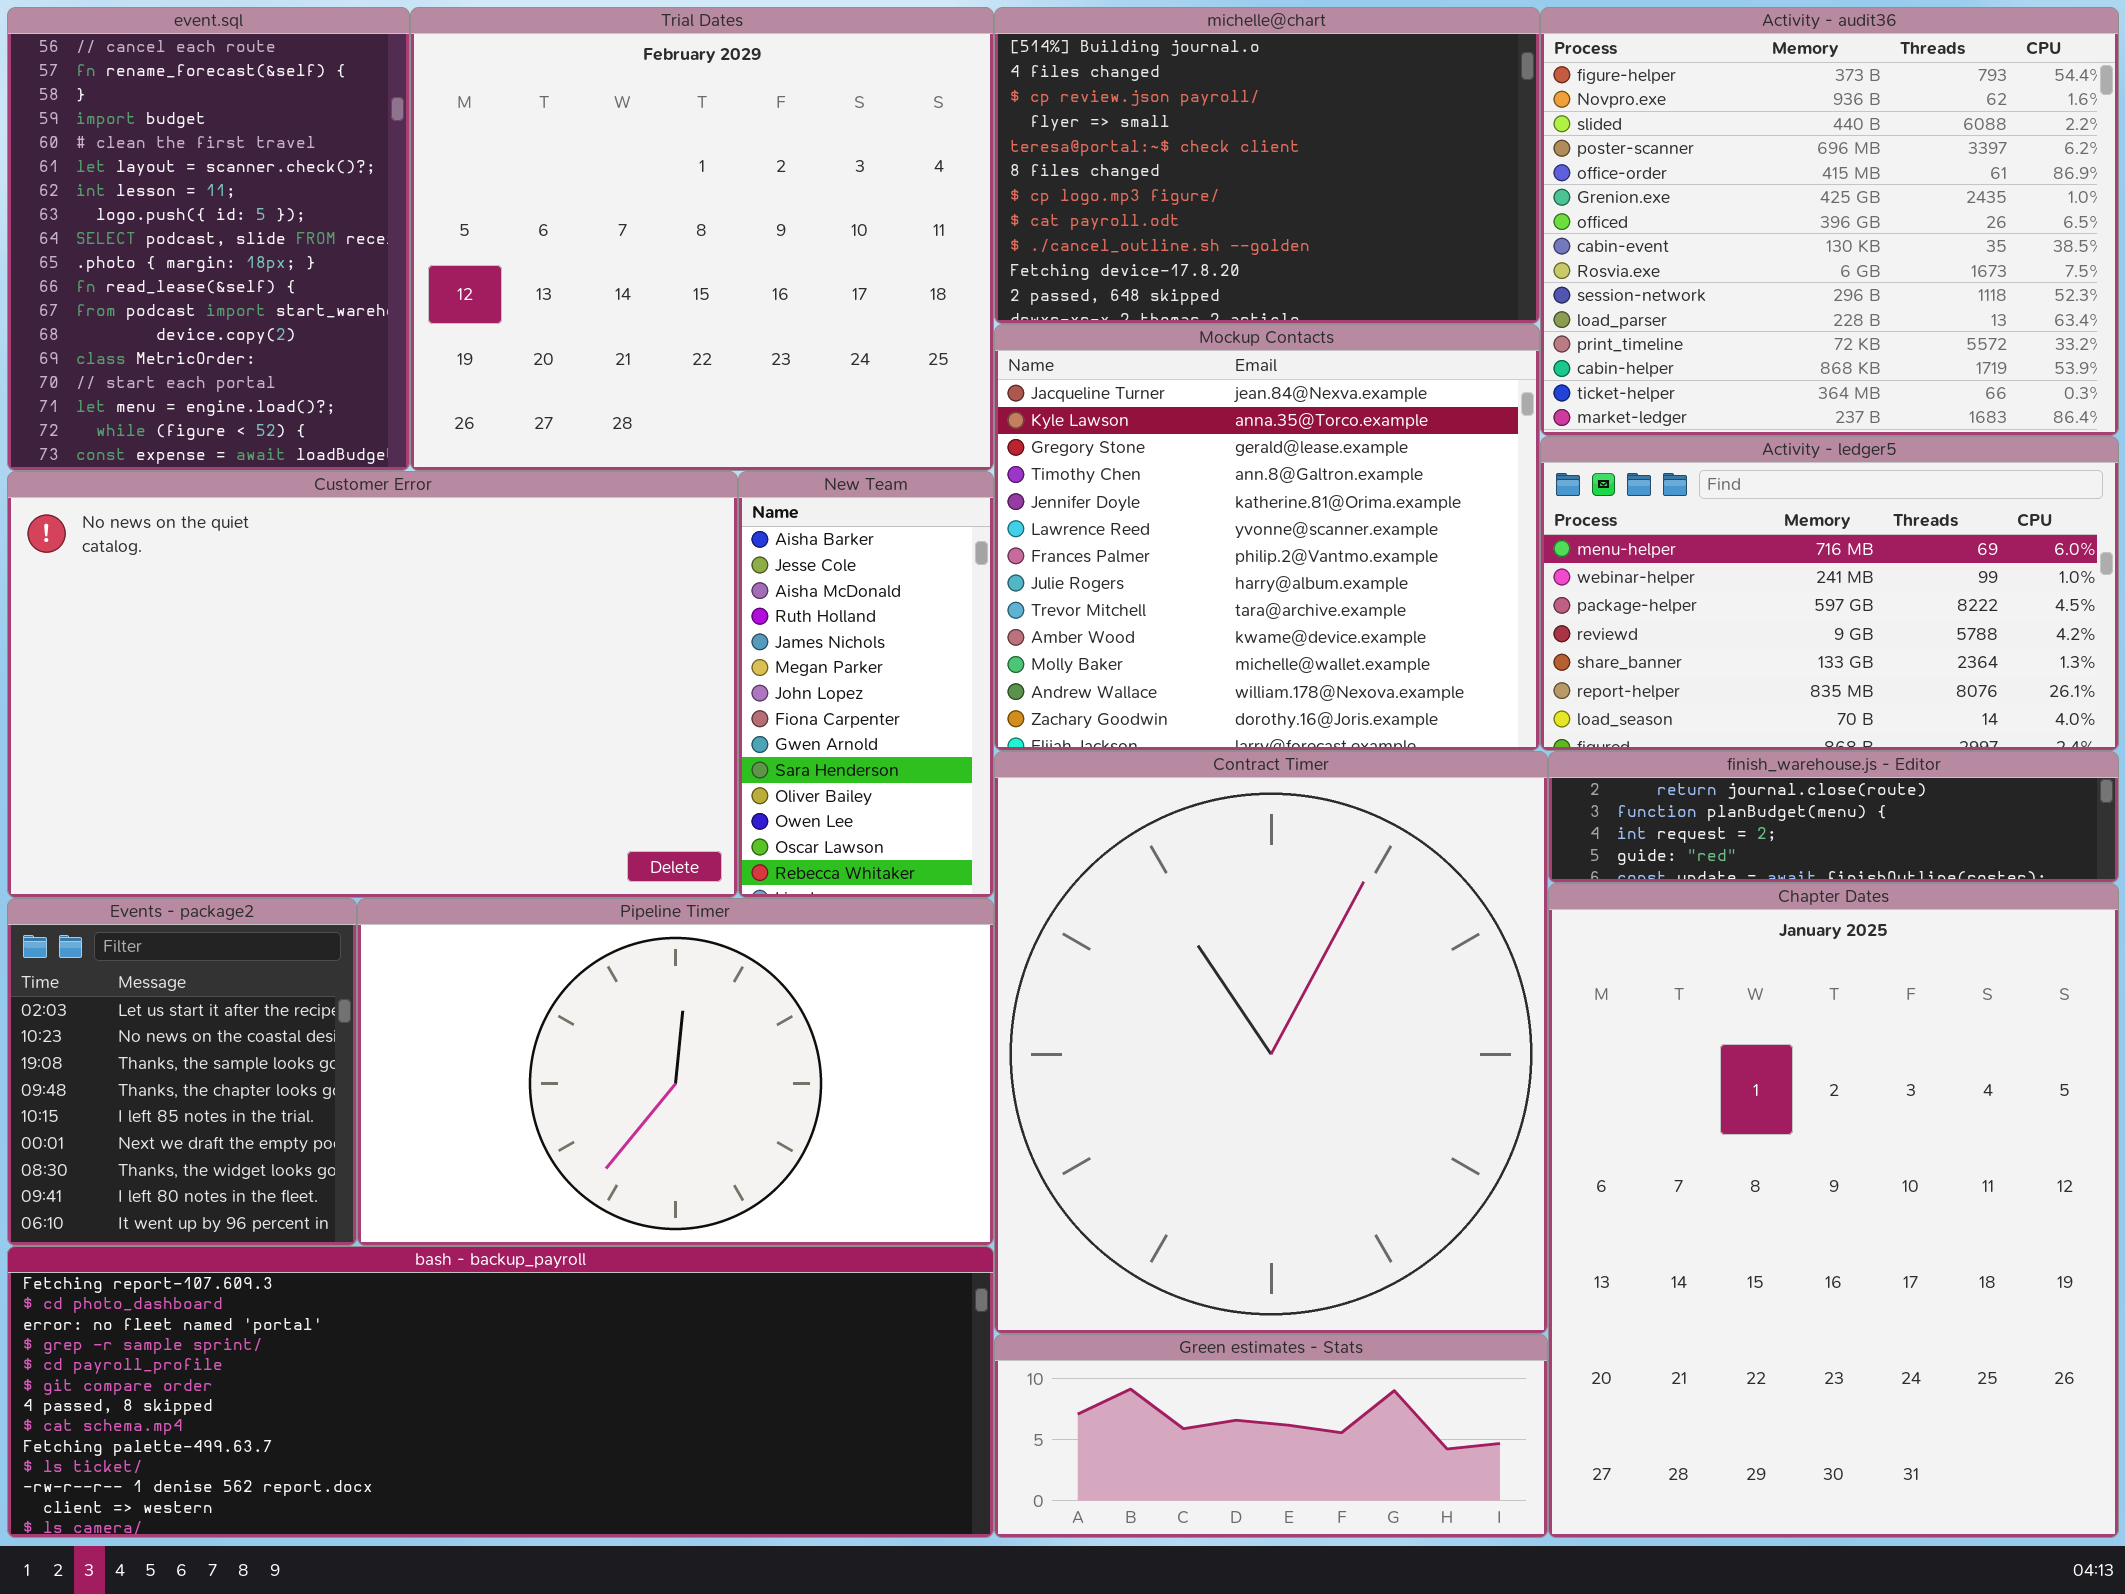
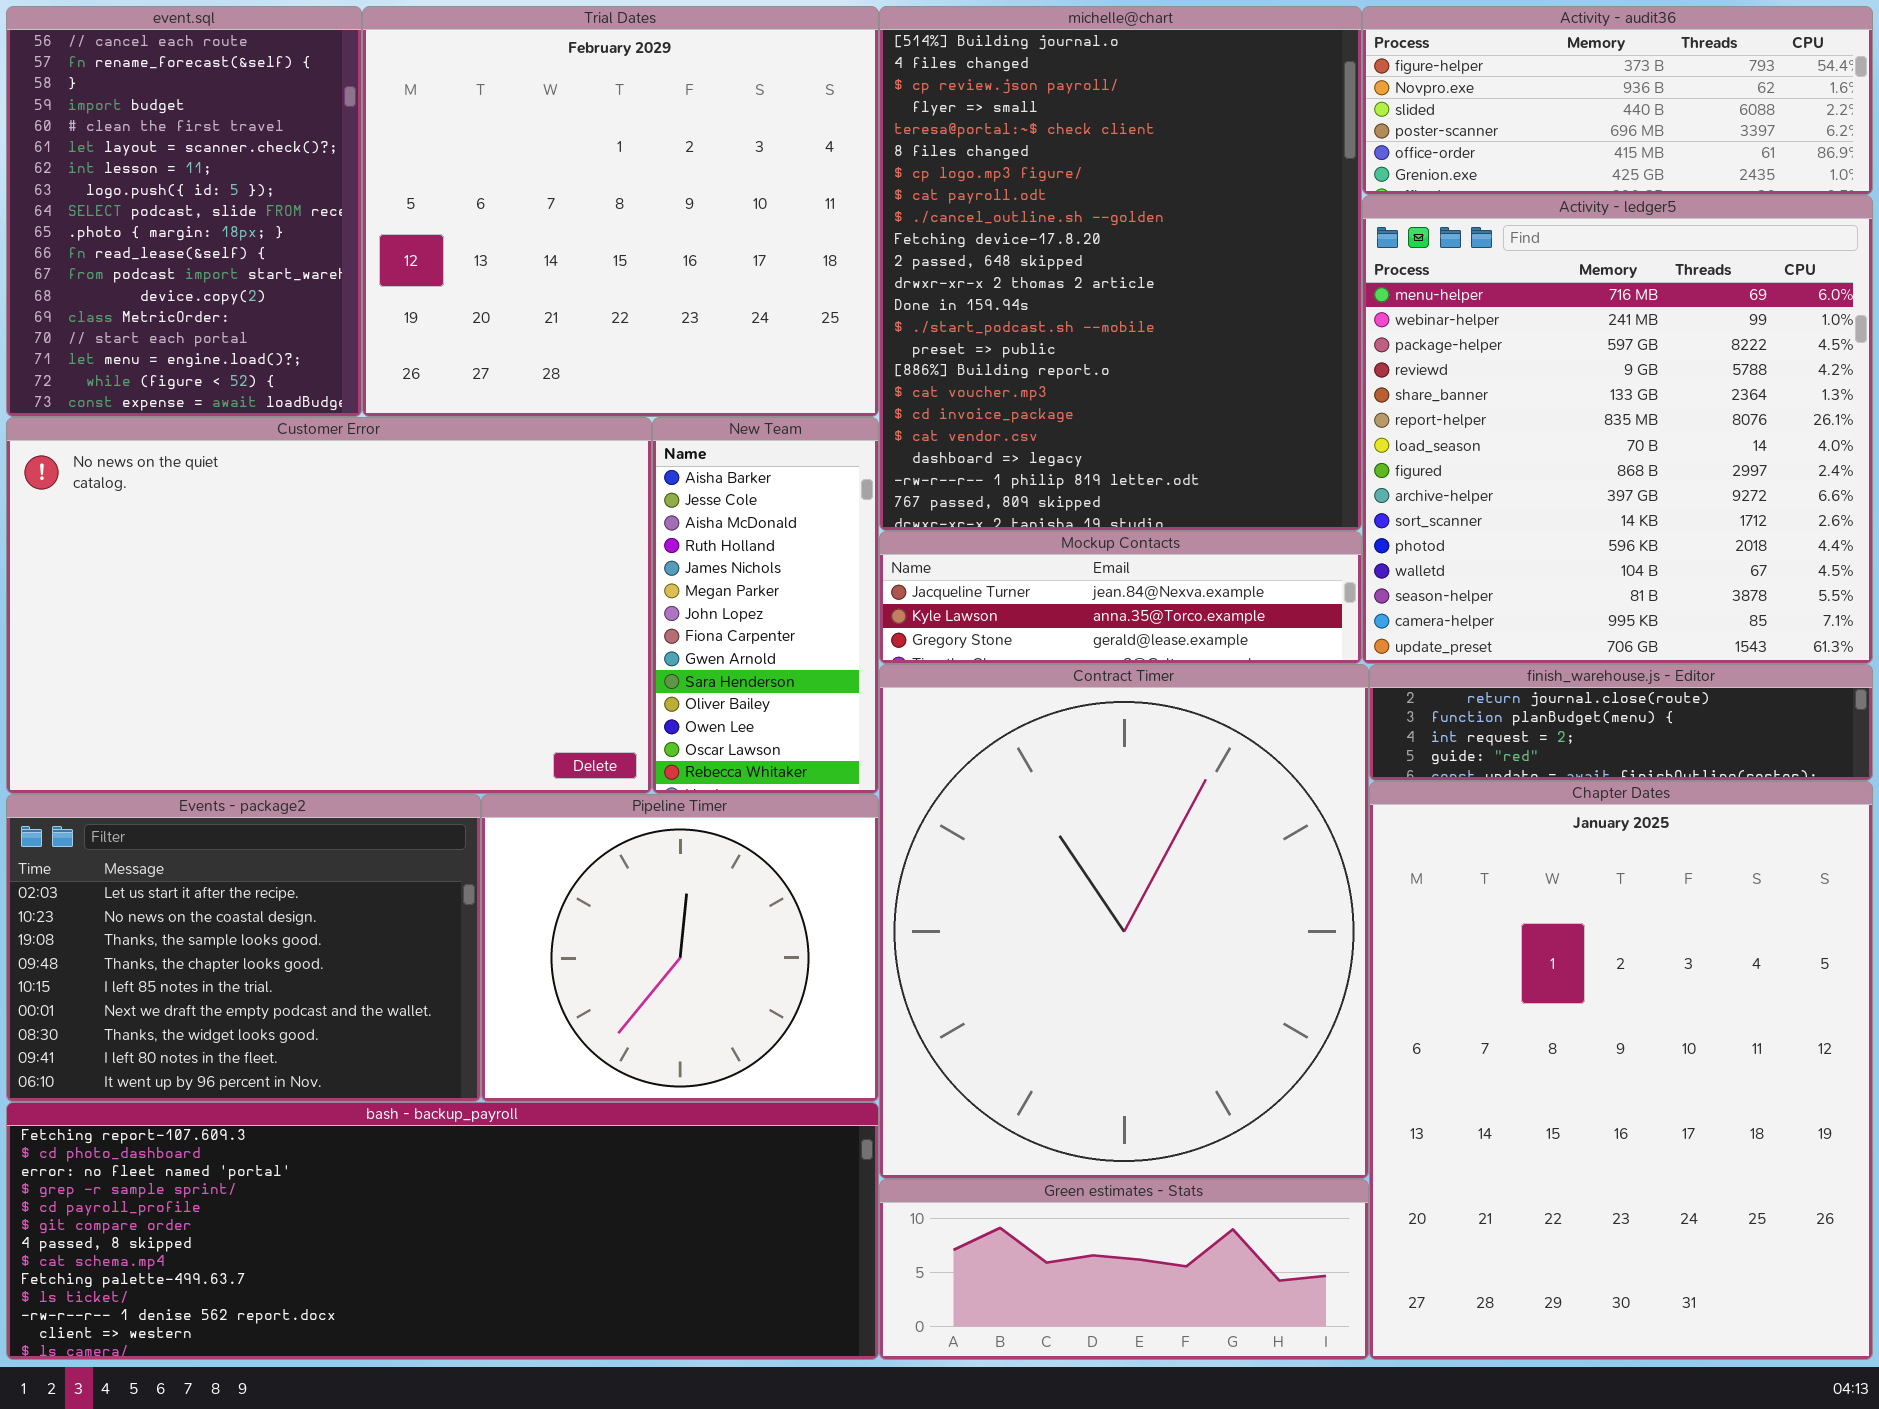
michelle@chart: [994,7,1540,324] -> [879,6,1362,531], resized
Activity - audit36: [1540,7,2119,436] -> [1362,6,1873,195], resized
Mockup Contacts: [994,324,1540,751] -> [879,531,1362,664], resized
Activity - ledger5: [1540,436,2119,751] -> [1362,195,1873,664], resized
Events - package2: [7,898,357,1246] -> [6,794,481,1102], resized
Pipeline Timer: [357,898,994,1246] -> [481,794,879,1102], resized

